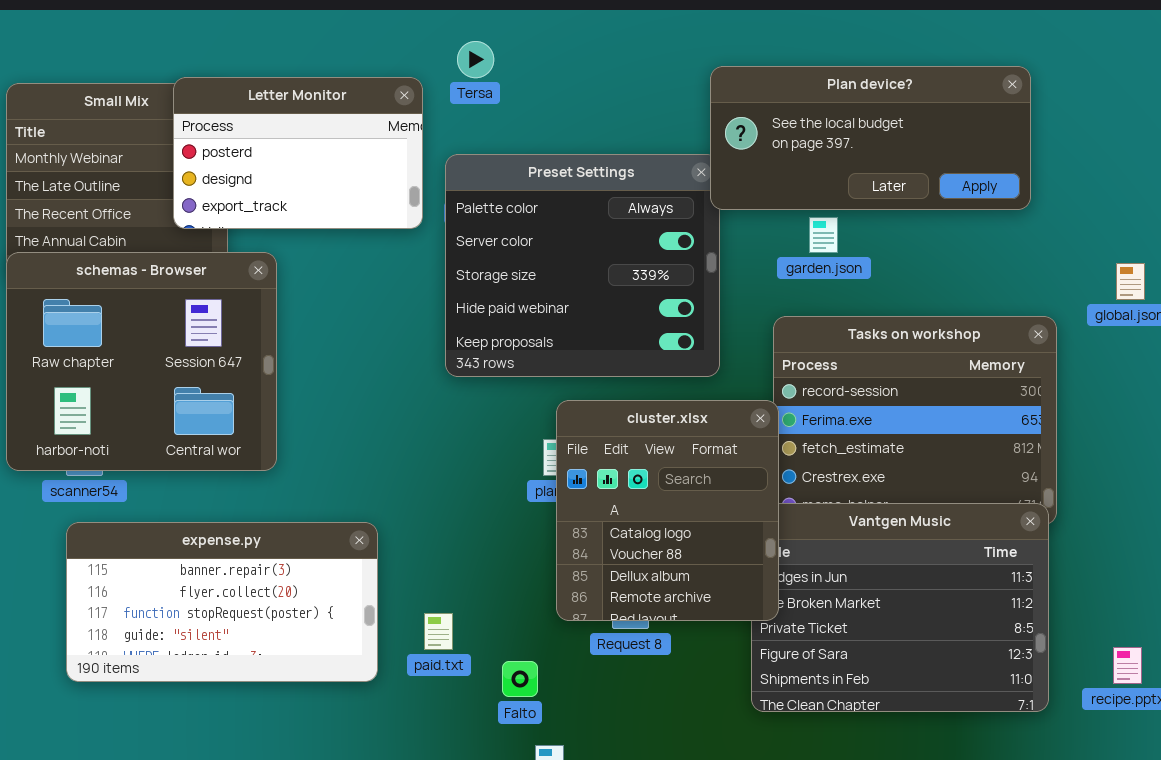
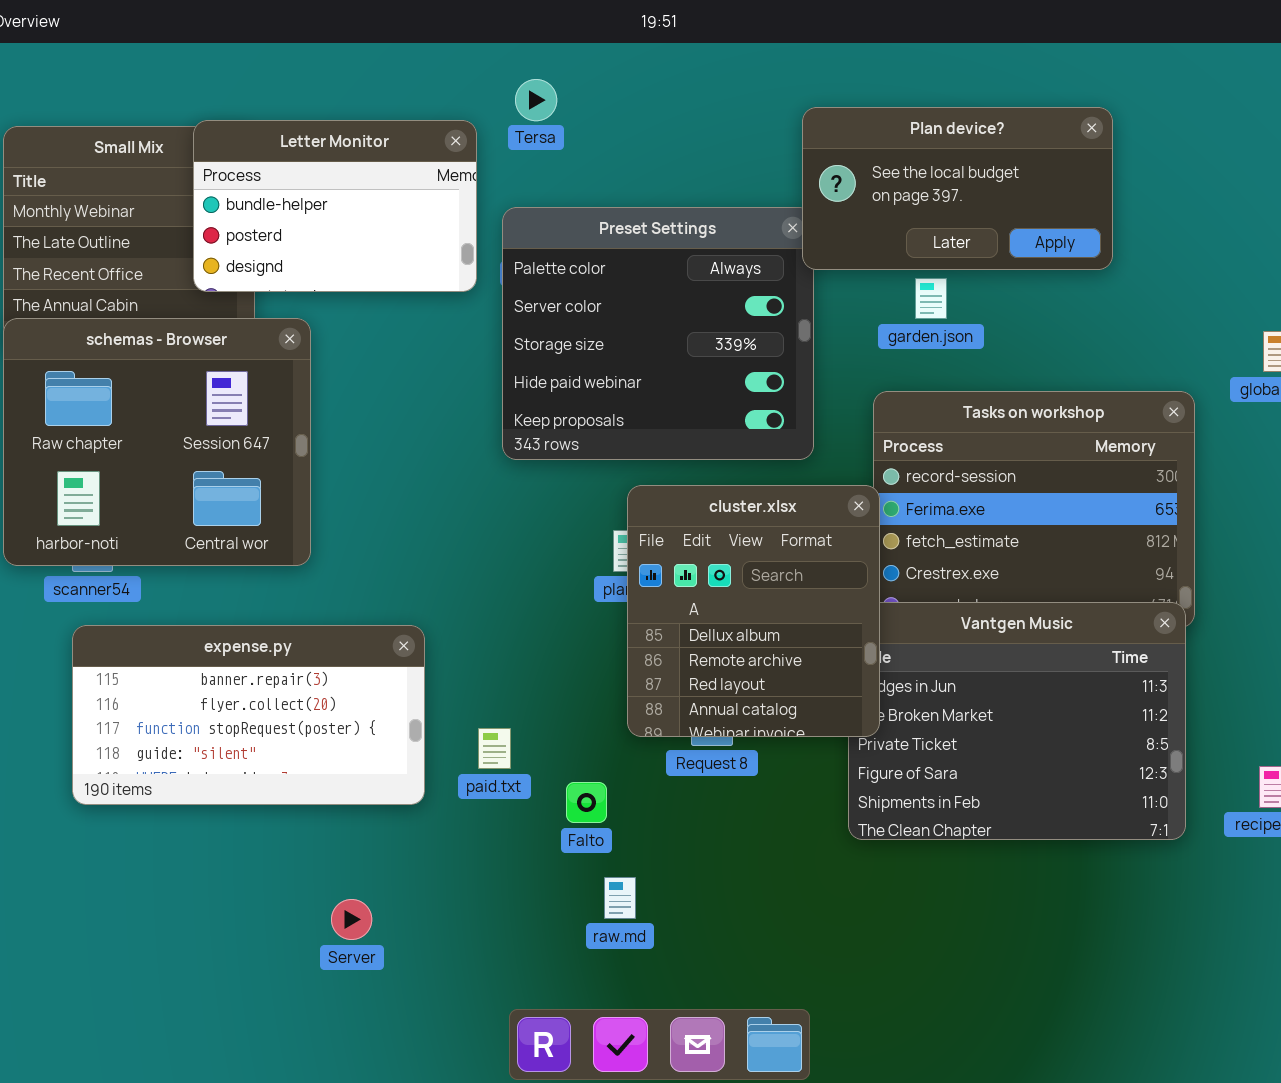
Plan device?: [710,66,1031,210] -> [802,107,1113,270], resized
Letter Monitor: [173,77,423,229] -> [193,120,477,292], scrolled up 1 row
cluster.xlsx: [556,400,779,621] -> [627,485,880,737], scrolled down 2 rows

